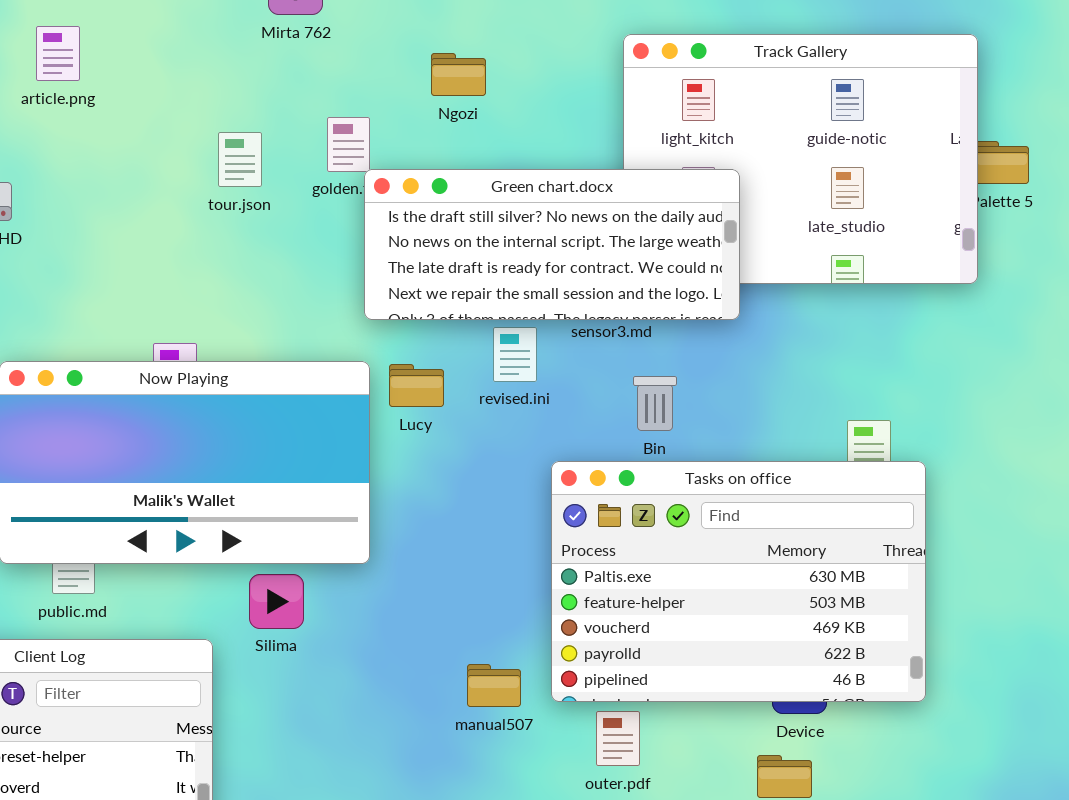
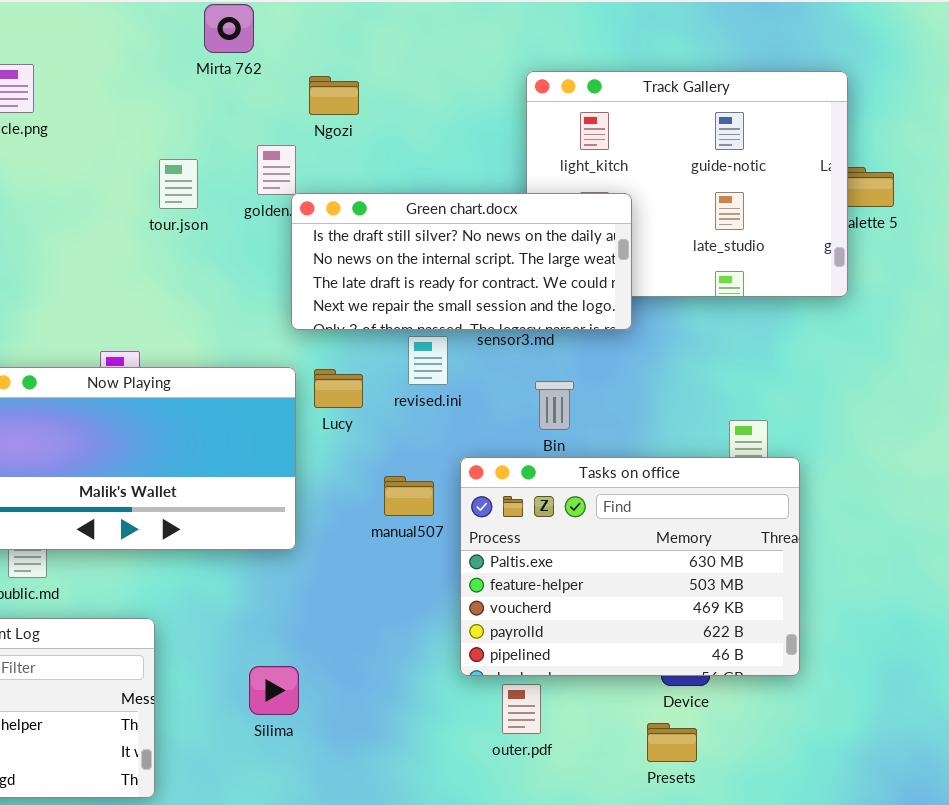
Ngozi: [431,53,486,96] -> [309,76,359,115], moved
Silima: [249,574,304,629] -> [249,666,299,715], moved
manual507: [467,664,521,707] -> [384,476,434,516], moved

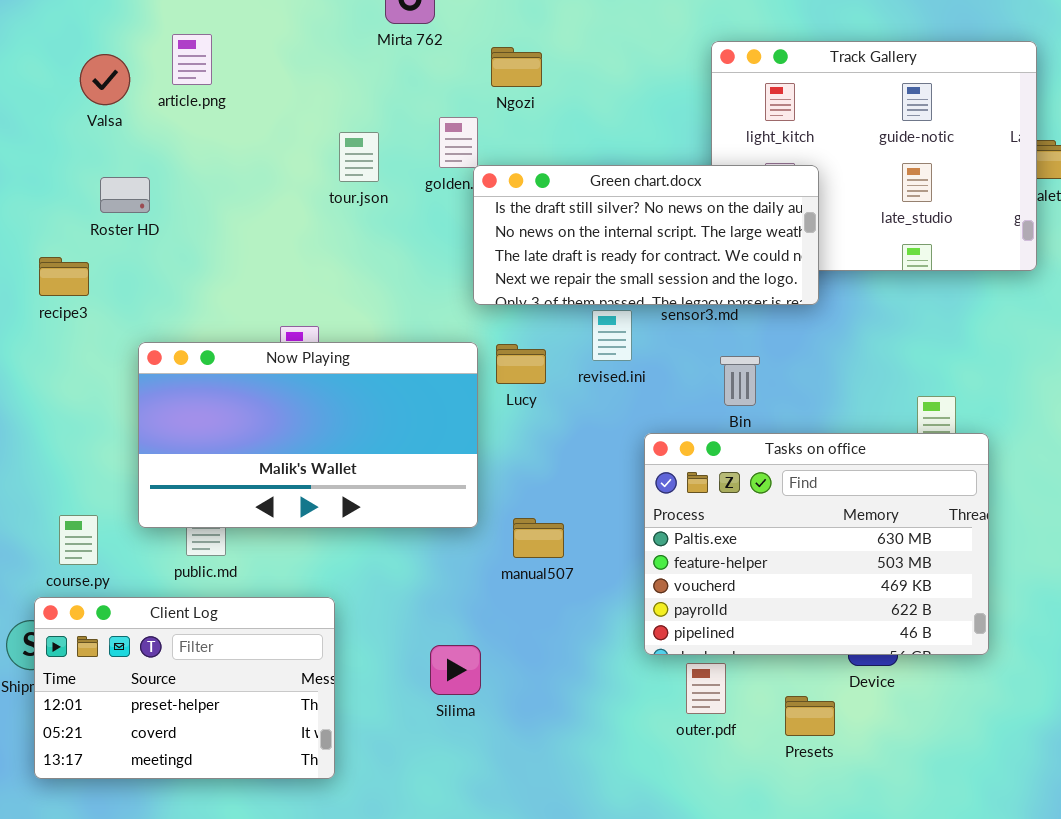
manual507: [384,476,434,516] -> [513,518,564,558], moved
Presets: [647,723,697,762] -> [785,696,835,736], moved

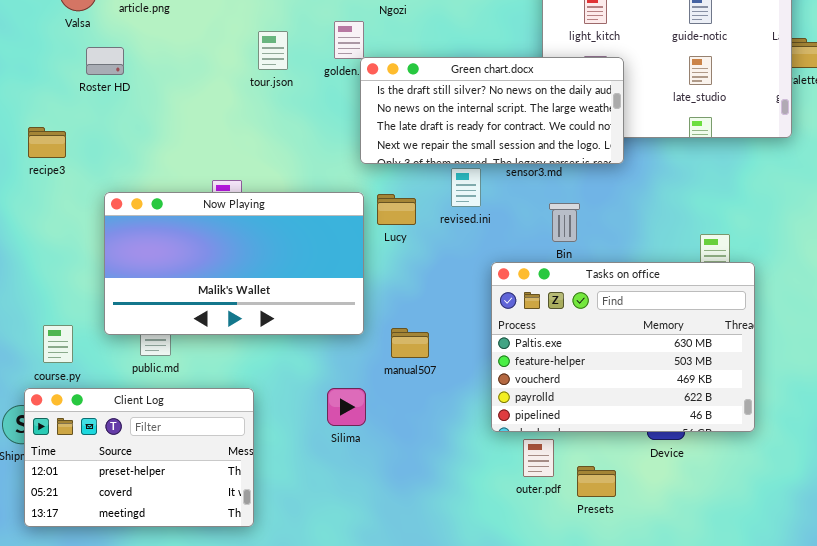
Roster HD: [100,177,150,213] -> [86,47,124,75], moved
Silima: [430,645,481,695] -> [327,388,366,426], moved
Presets: [785,696,835,736] -> [577,466,616,497], moved

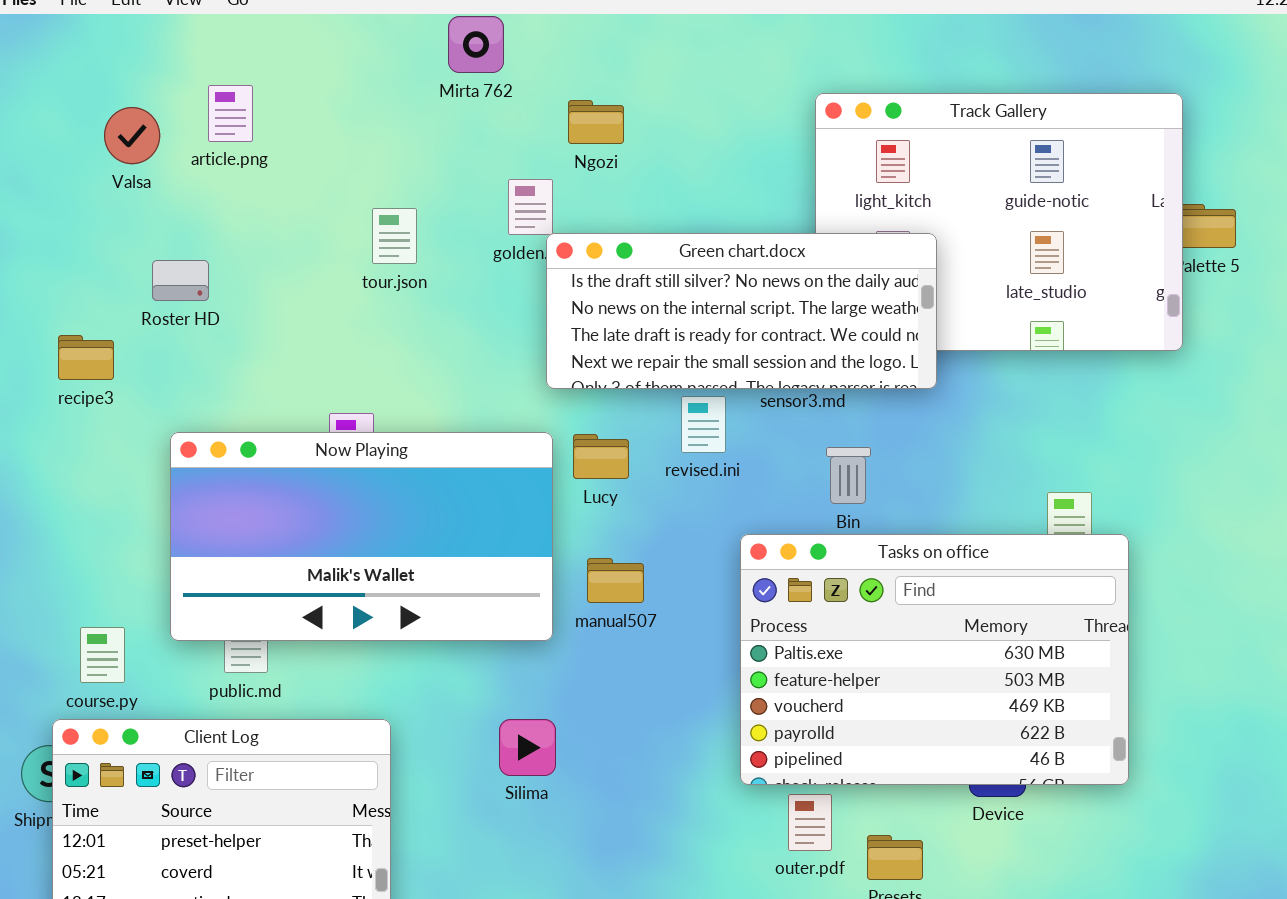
tour.json: [258,31,288,70] -> [372,208,417,264], moved
Roster HD: [86,47,124,75] -> [152,260,209,301], moved
manual507: [391,328,429,358] -> [587,558,644,603], moved

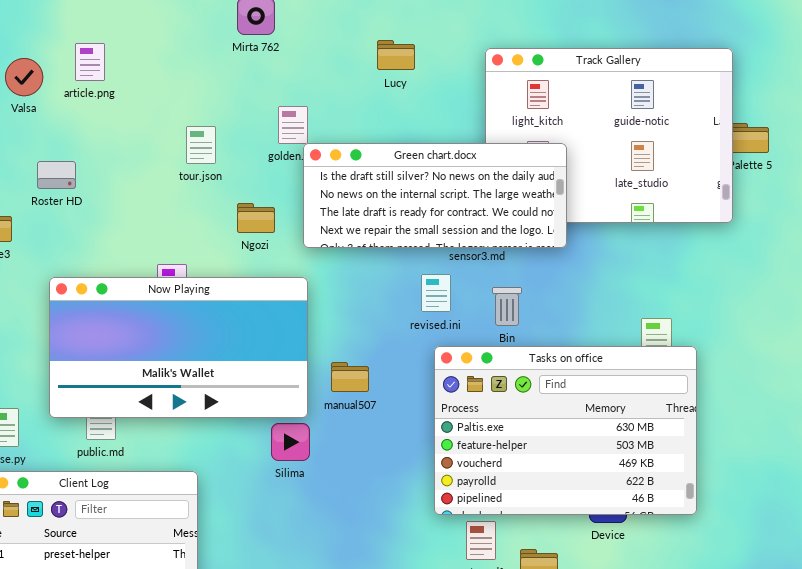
Ngozi: [568,100,624,144] -> [237,203,275,233], moved
revised.ini: [681,396,726,453] -> [421,274,451,312], moved
Lucy: [573,434,629,479] -> [377,40,415,70], moved
Silima: [499,719,556,776] -> [271,423,310,461], moved

